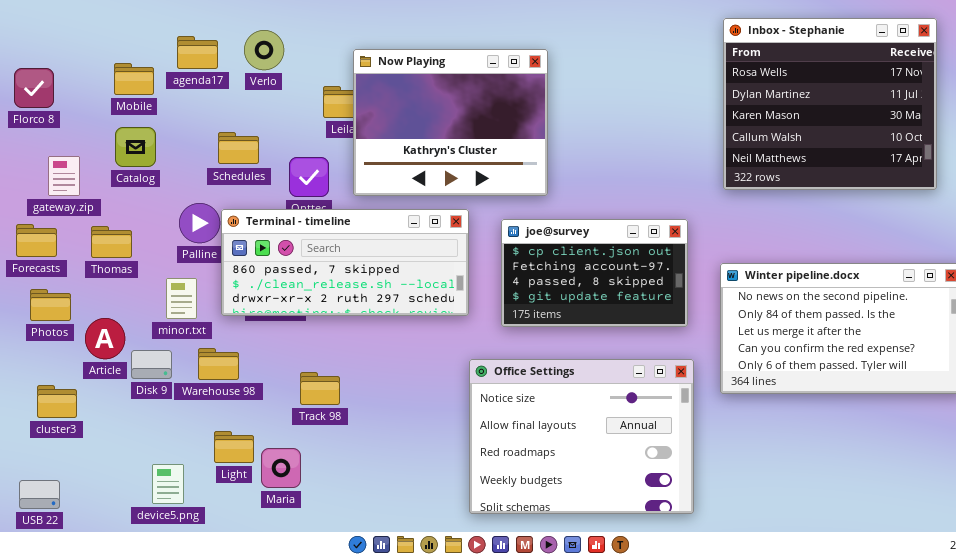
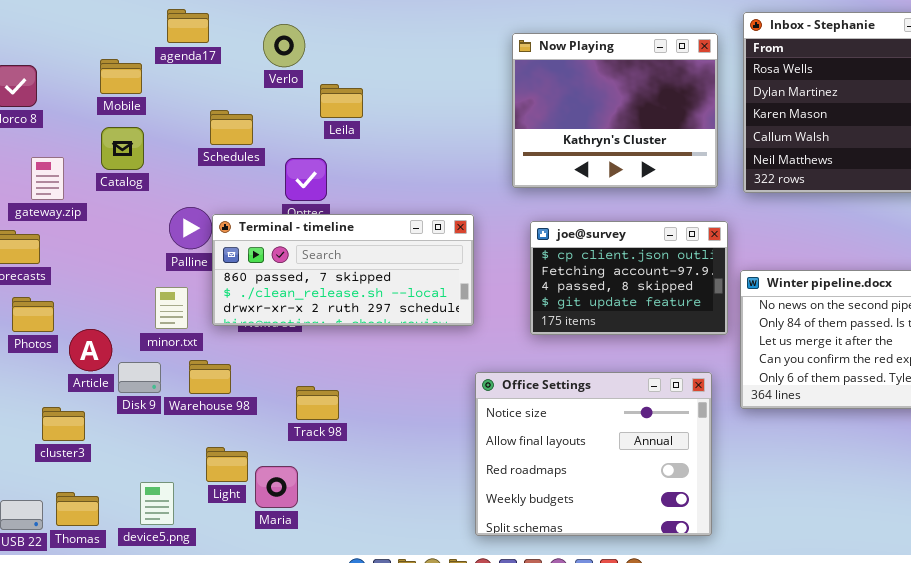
Verlo: [244,30,284,70] -> [263,24,305,67], moved
agenda17: [177,36,218,69] -> [167,9,209,43], moved
Now Playing: [353,49,548,196] -> [512,33,718,188], moved
Schedules: [218,132,259,164] -> [210,110,253,145], moved
joe@survey: [501,219,688,327] -> [530,221,728,335], moved
Thomas: [91,226,132,258] -> [56,492,99,526], moved
cluster3: [37,385,77,418] -> [42,407,85,441], moved

